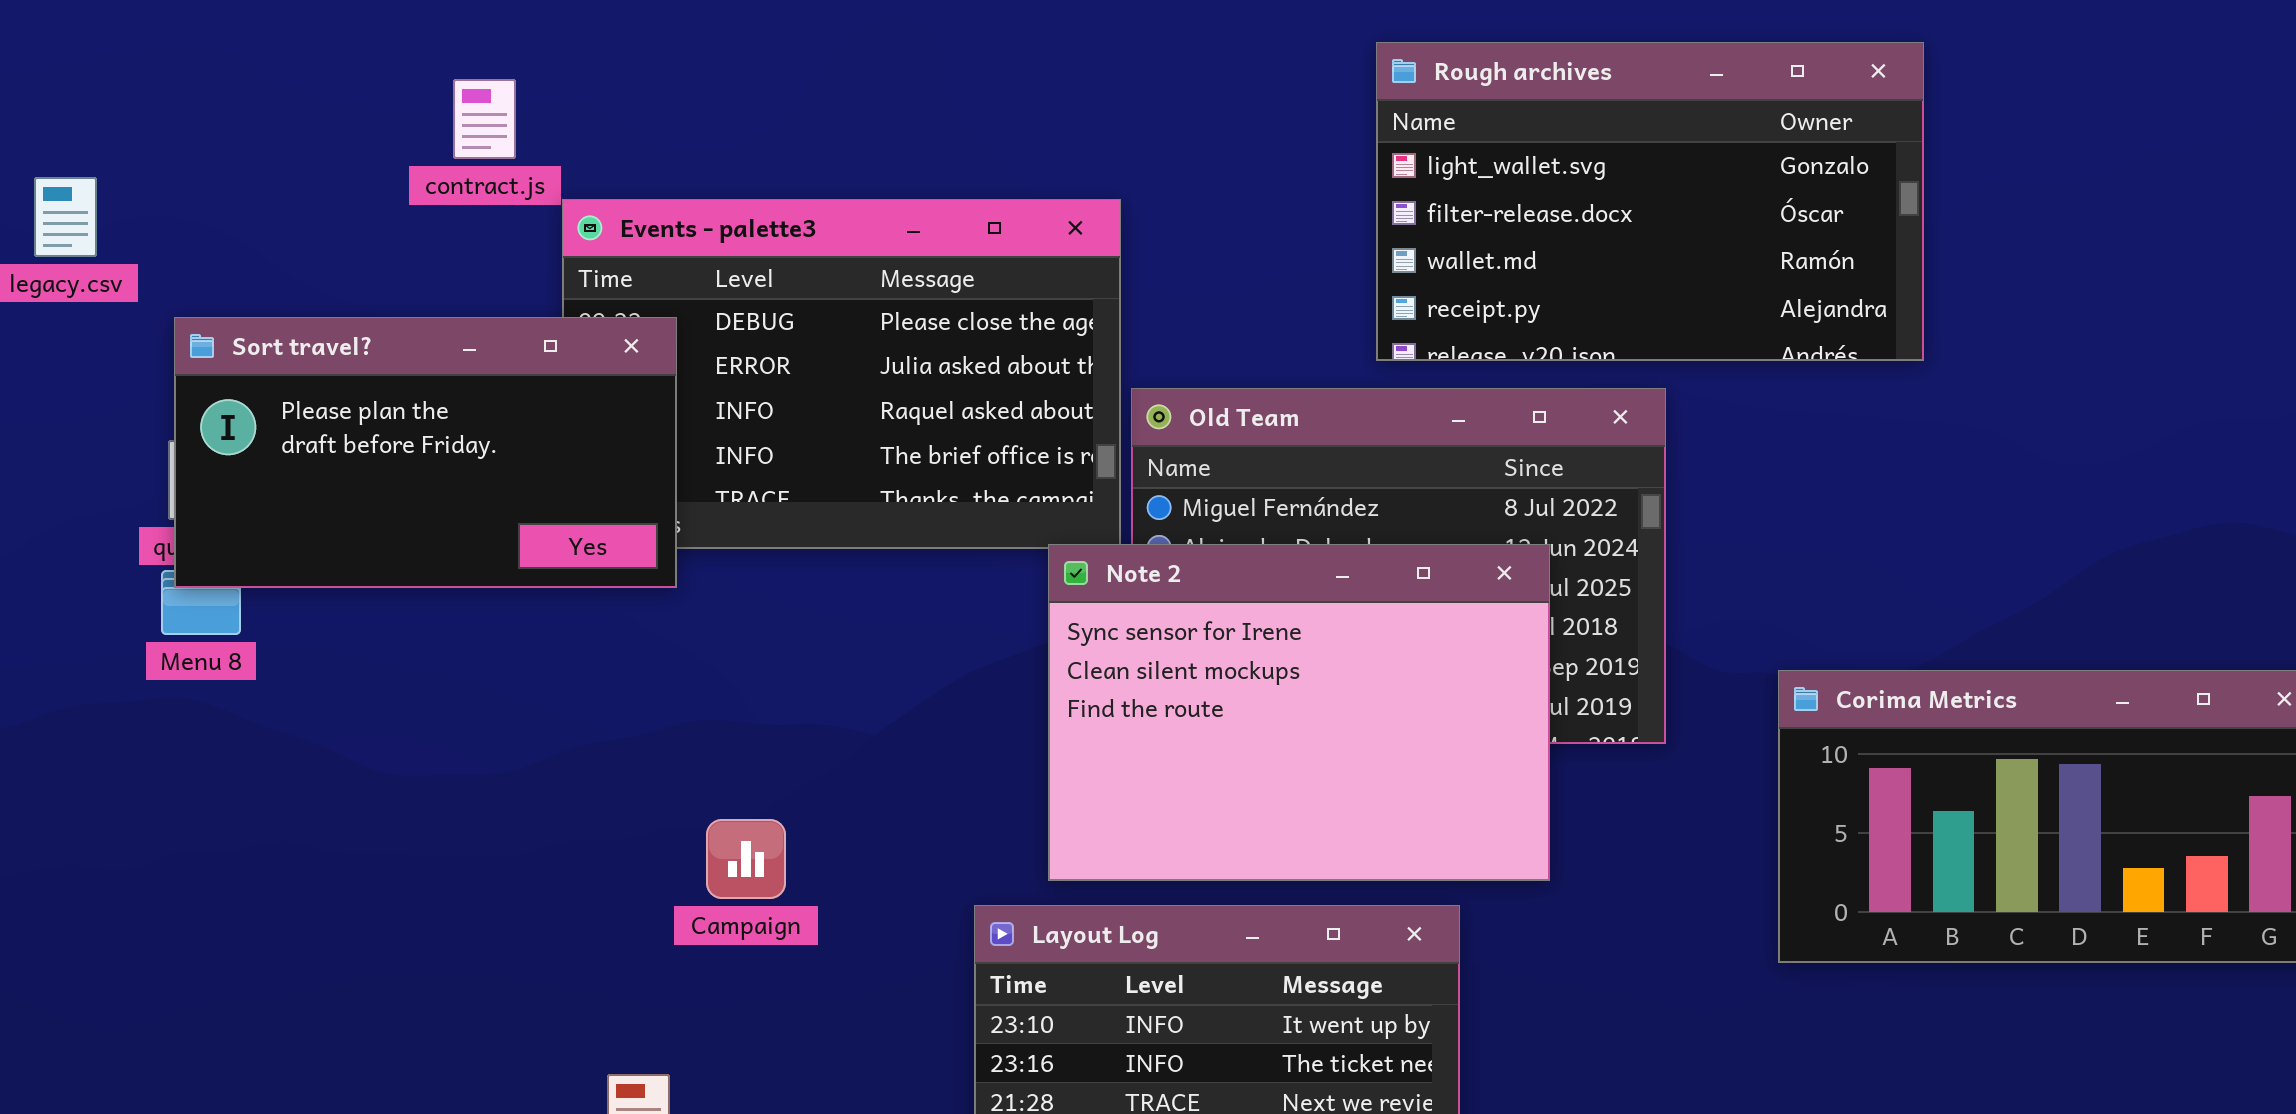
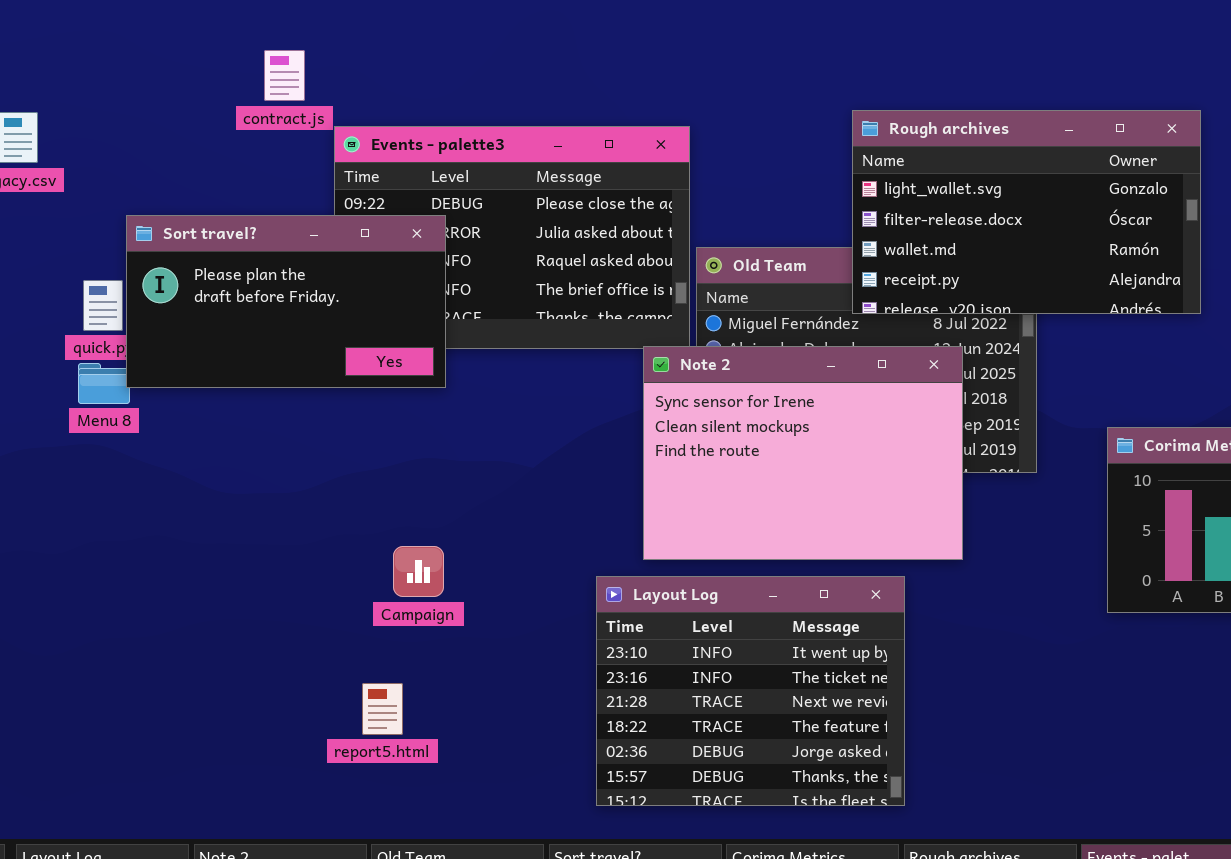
Rough archives: [1376,42,1924,361] -> [852,110,1201,314], moved
Sort travel?: [174,317,677,588] -> [126,215,446,388], moved
Campaign: [706,819,786,899] -> [393,546,444,597], moved

